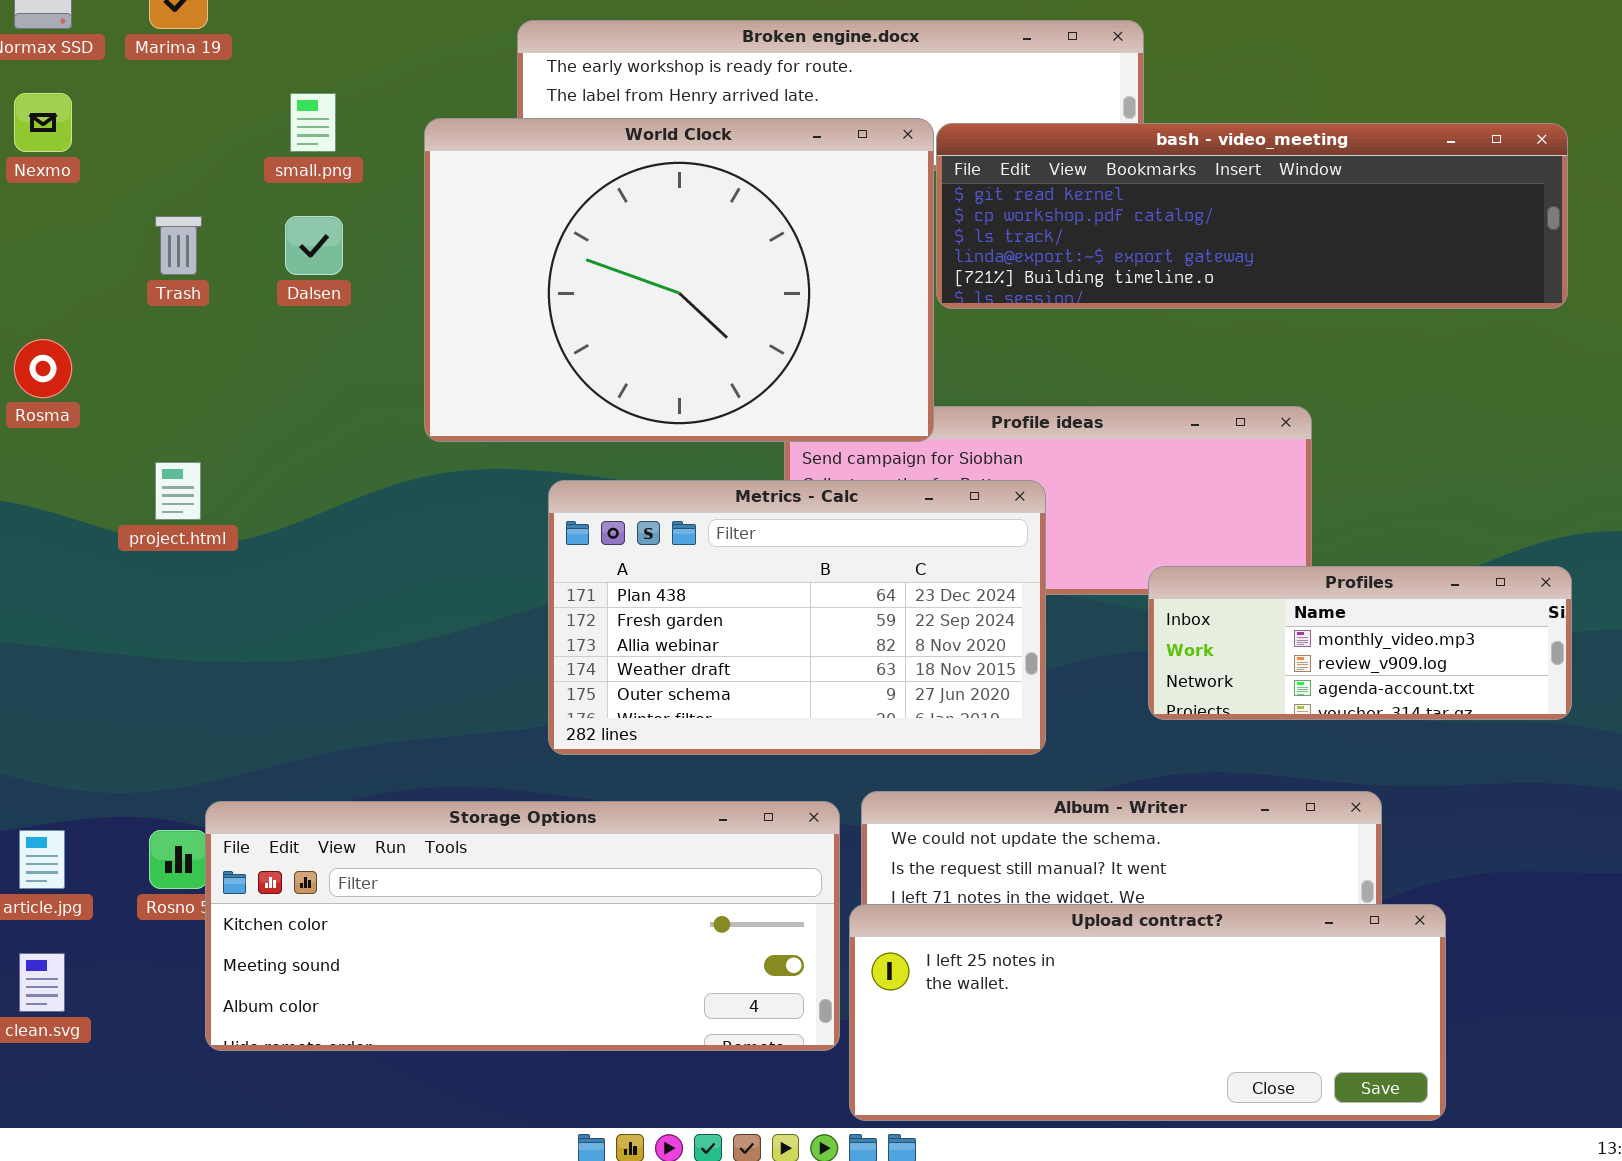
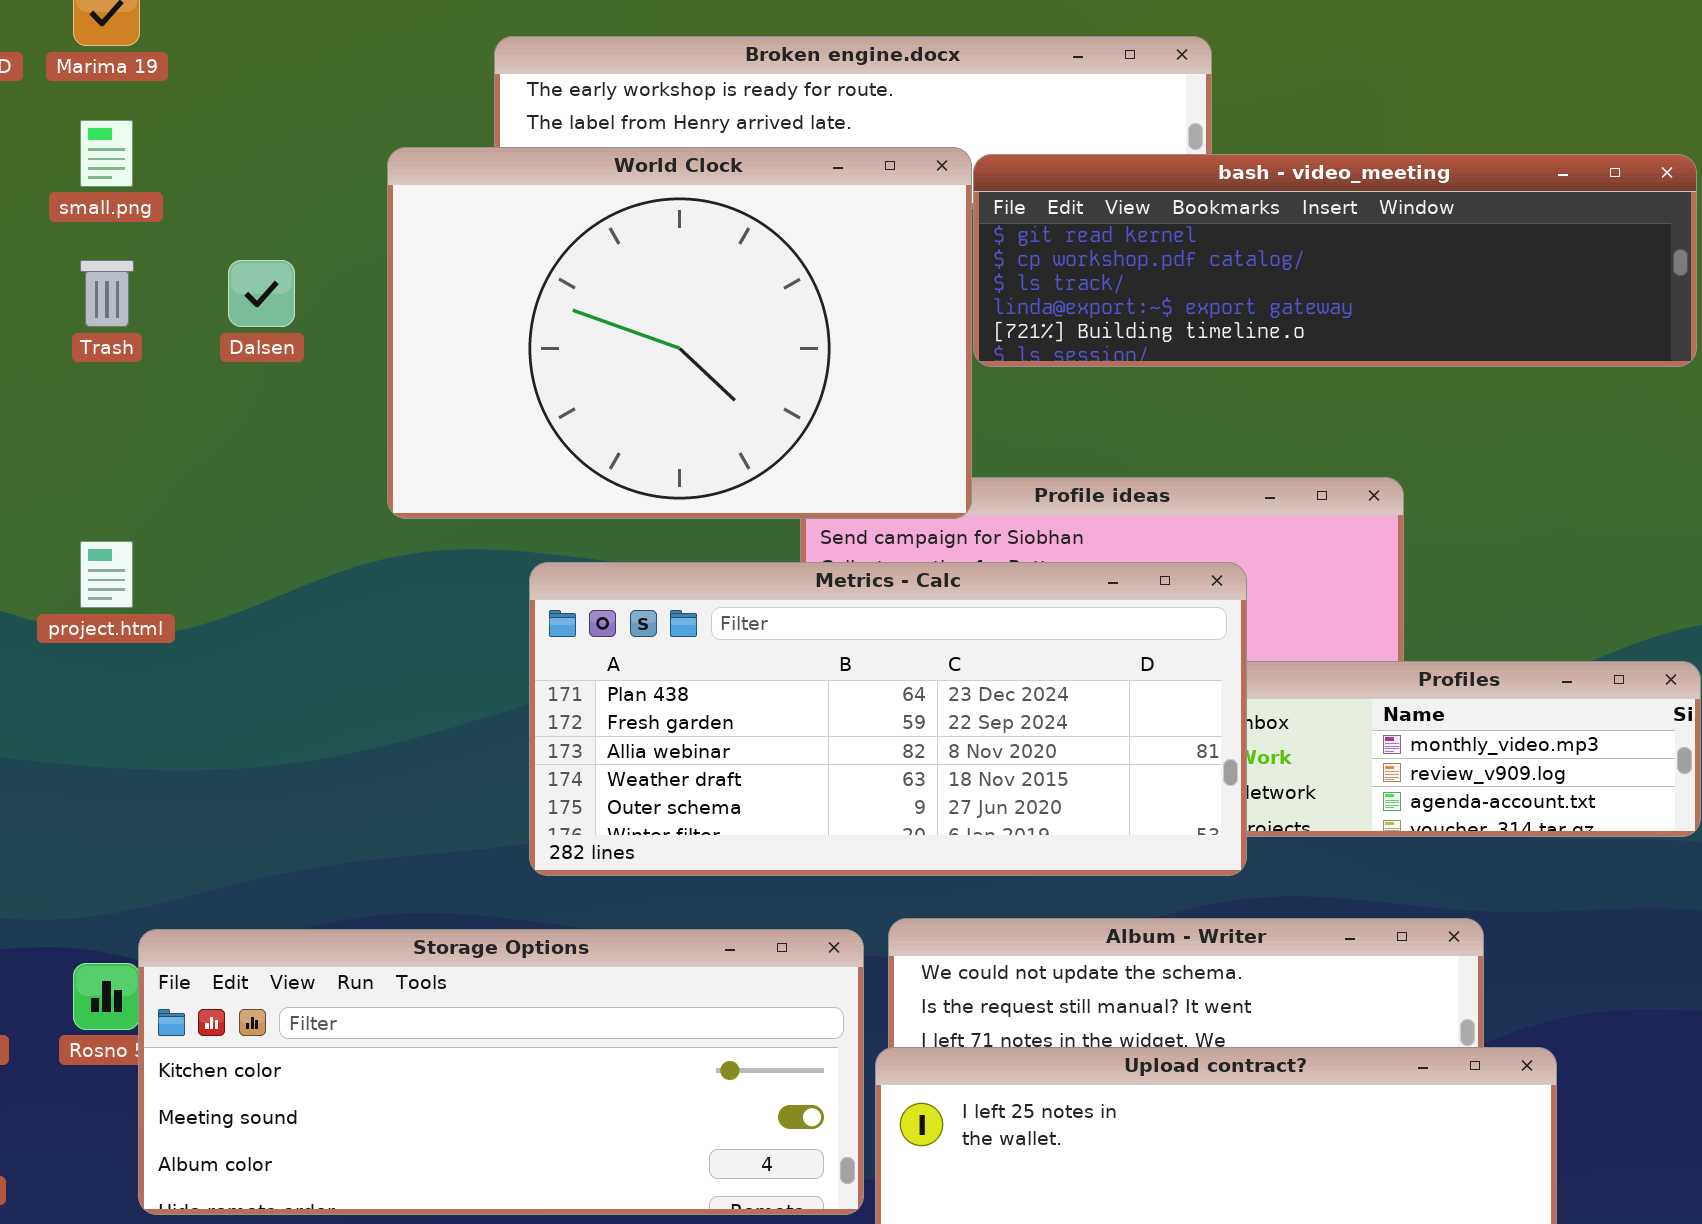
small.png: [290,93,336,152] -> [80,120,133,187], moved
Metrics - Calc: [548,480,1046,755] -> [529,562,1247,876], resized

